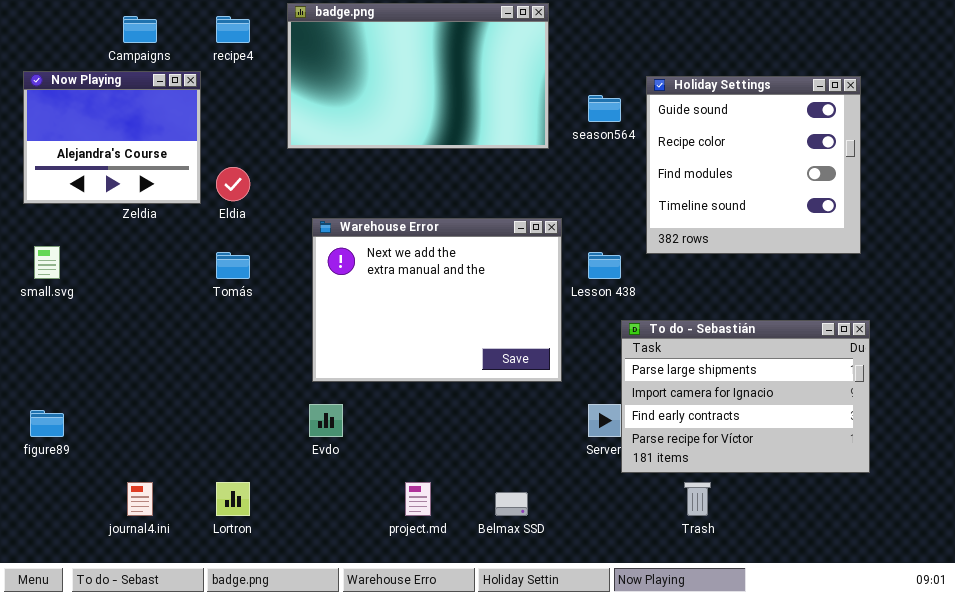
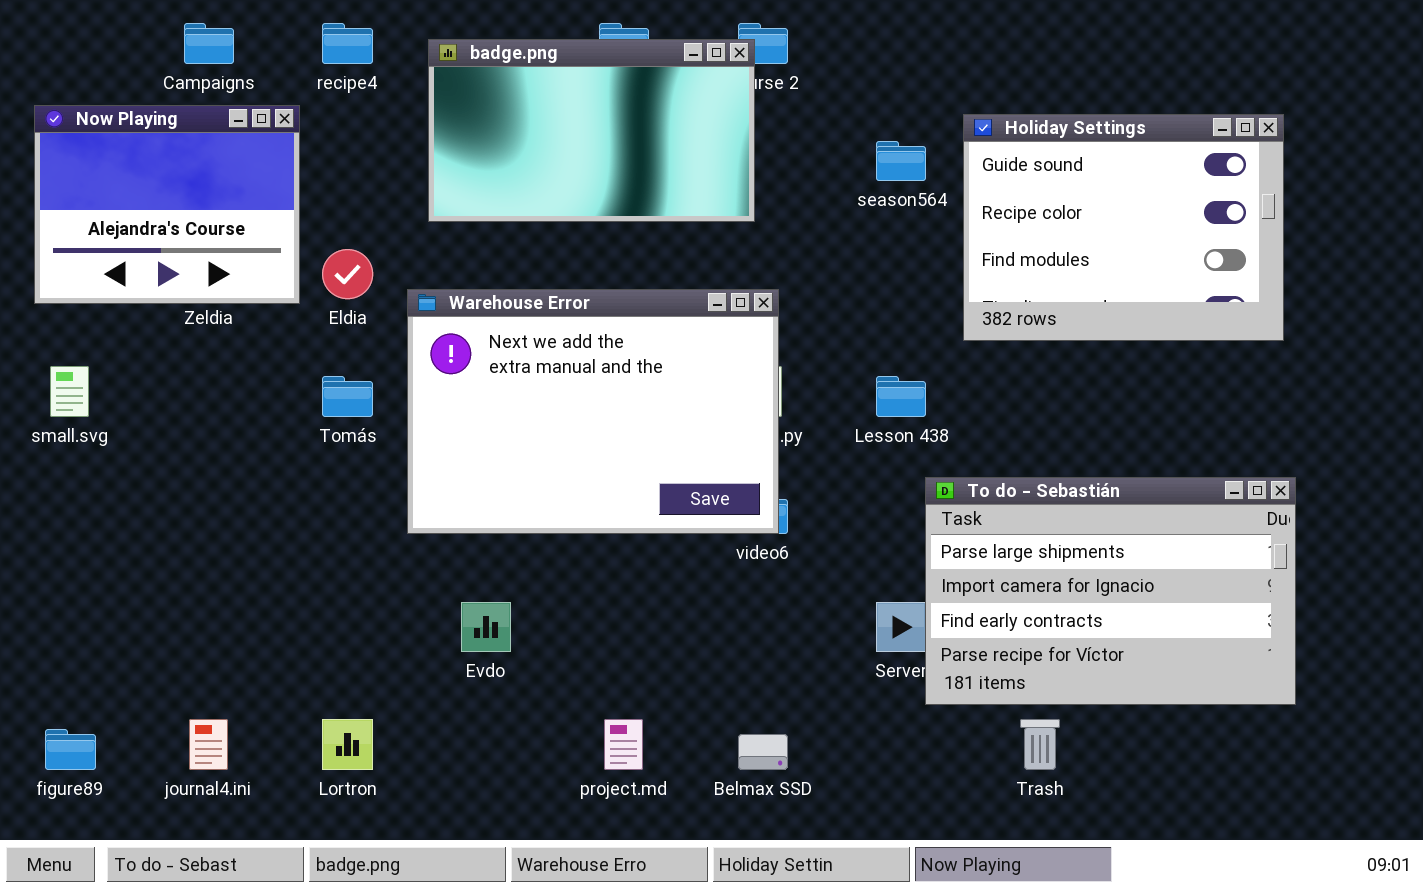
badge.png: [287,3,549,149] -> [428,39,755,222], resized
Holiday Settings: [646,76,861,254] -> [963,114,1284,341], resized
Warehouse Error: [312,218,562,382] -> [407,289,779,534], moved
figure89: [30,410,64,437] -> [45,729,96,770], moved

